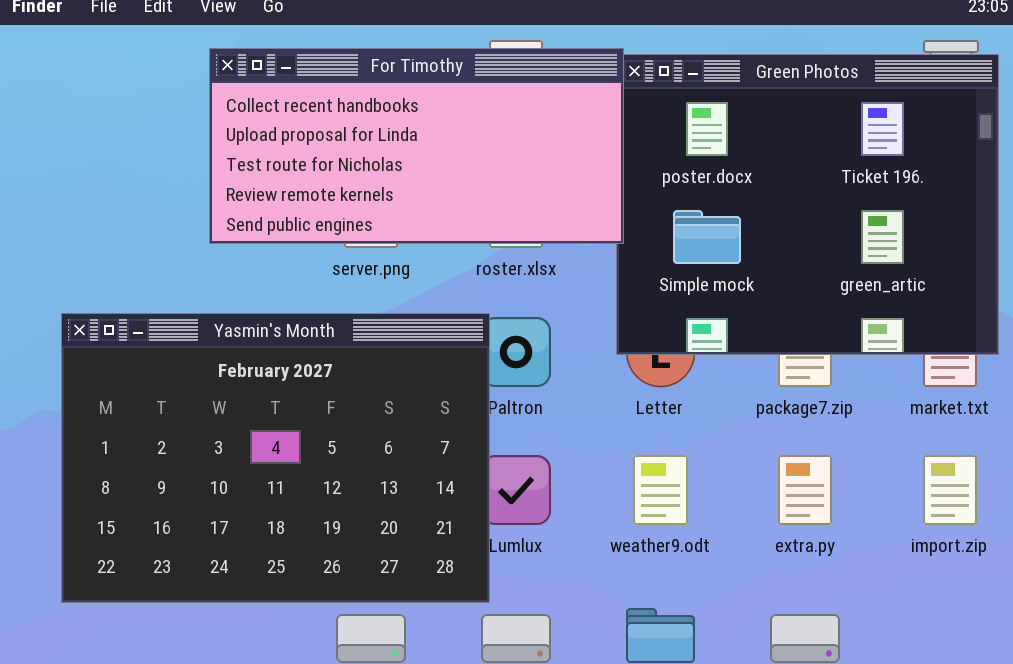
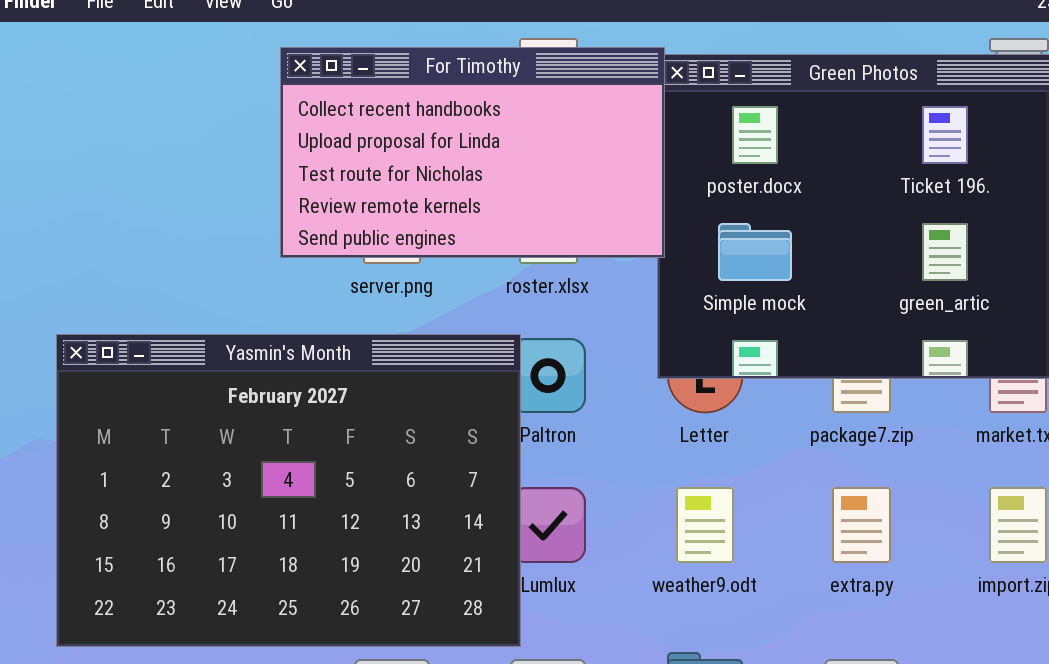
For Timothy: [209,48,624,244] -> [280,47,665,258], resized

